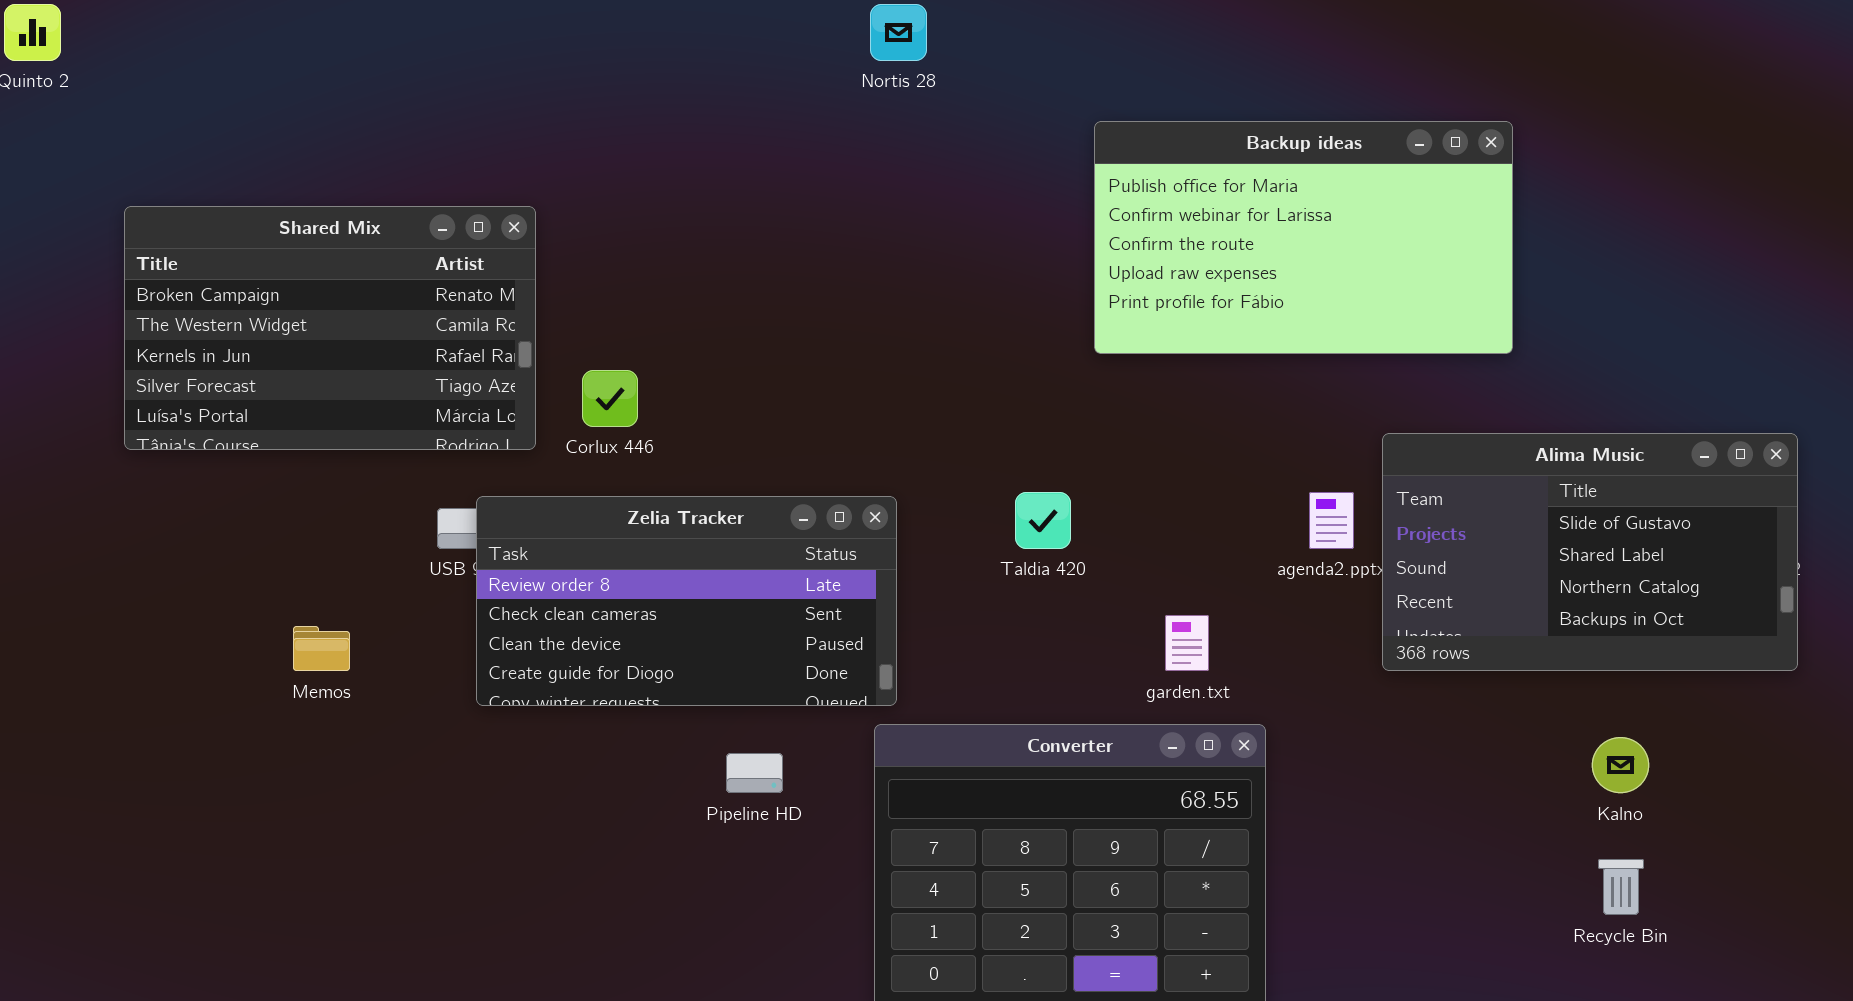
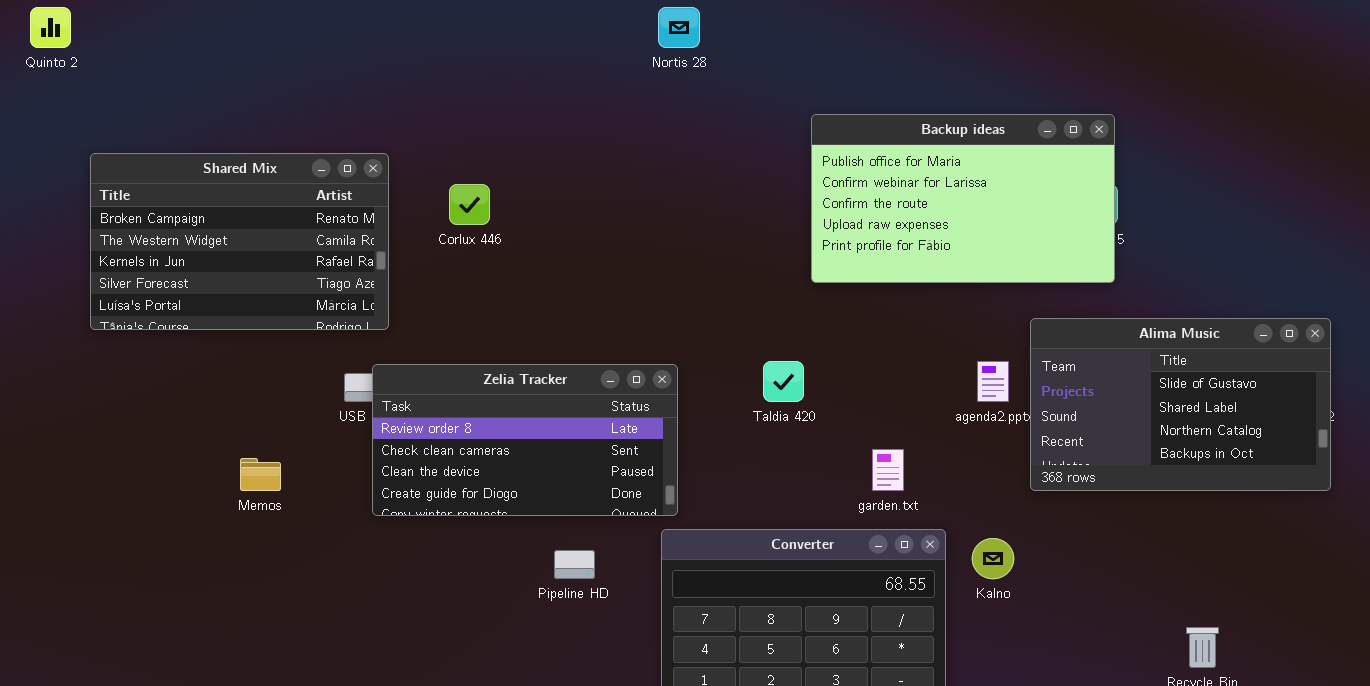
Backup ideas: [1094,121,1513,354] -> [811,114,1115,283], moved
Shared Mix: [124,206,536,450] -> [90,153,389,330], moved
Corlux 446: [582,370,638,427] -> [449,184,490,225], moved
Kalno: [1592,737,1649,793] -> [972,538,1014,579], moved

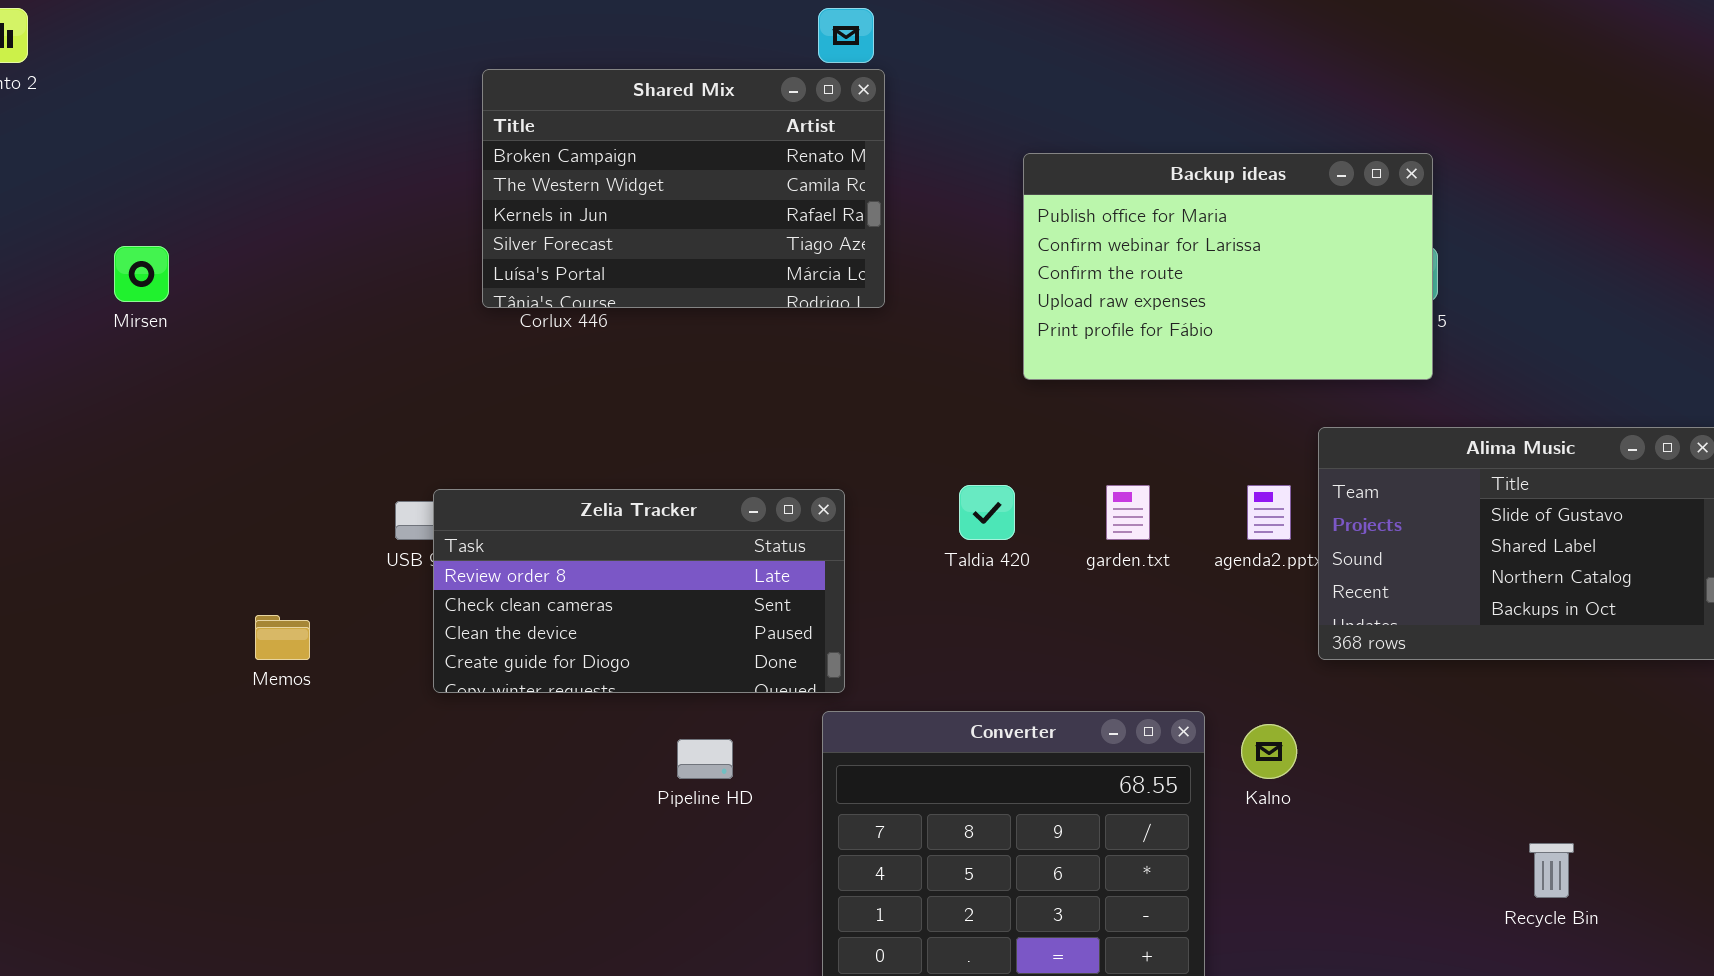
Shared Mix: [90,153,389,330] -> [482,69,885,308], moved
garden.txt: [872,449,904,491] -> [1106,485,1150,540], moved

